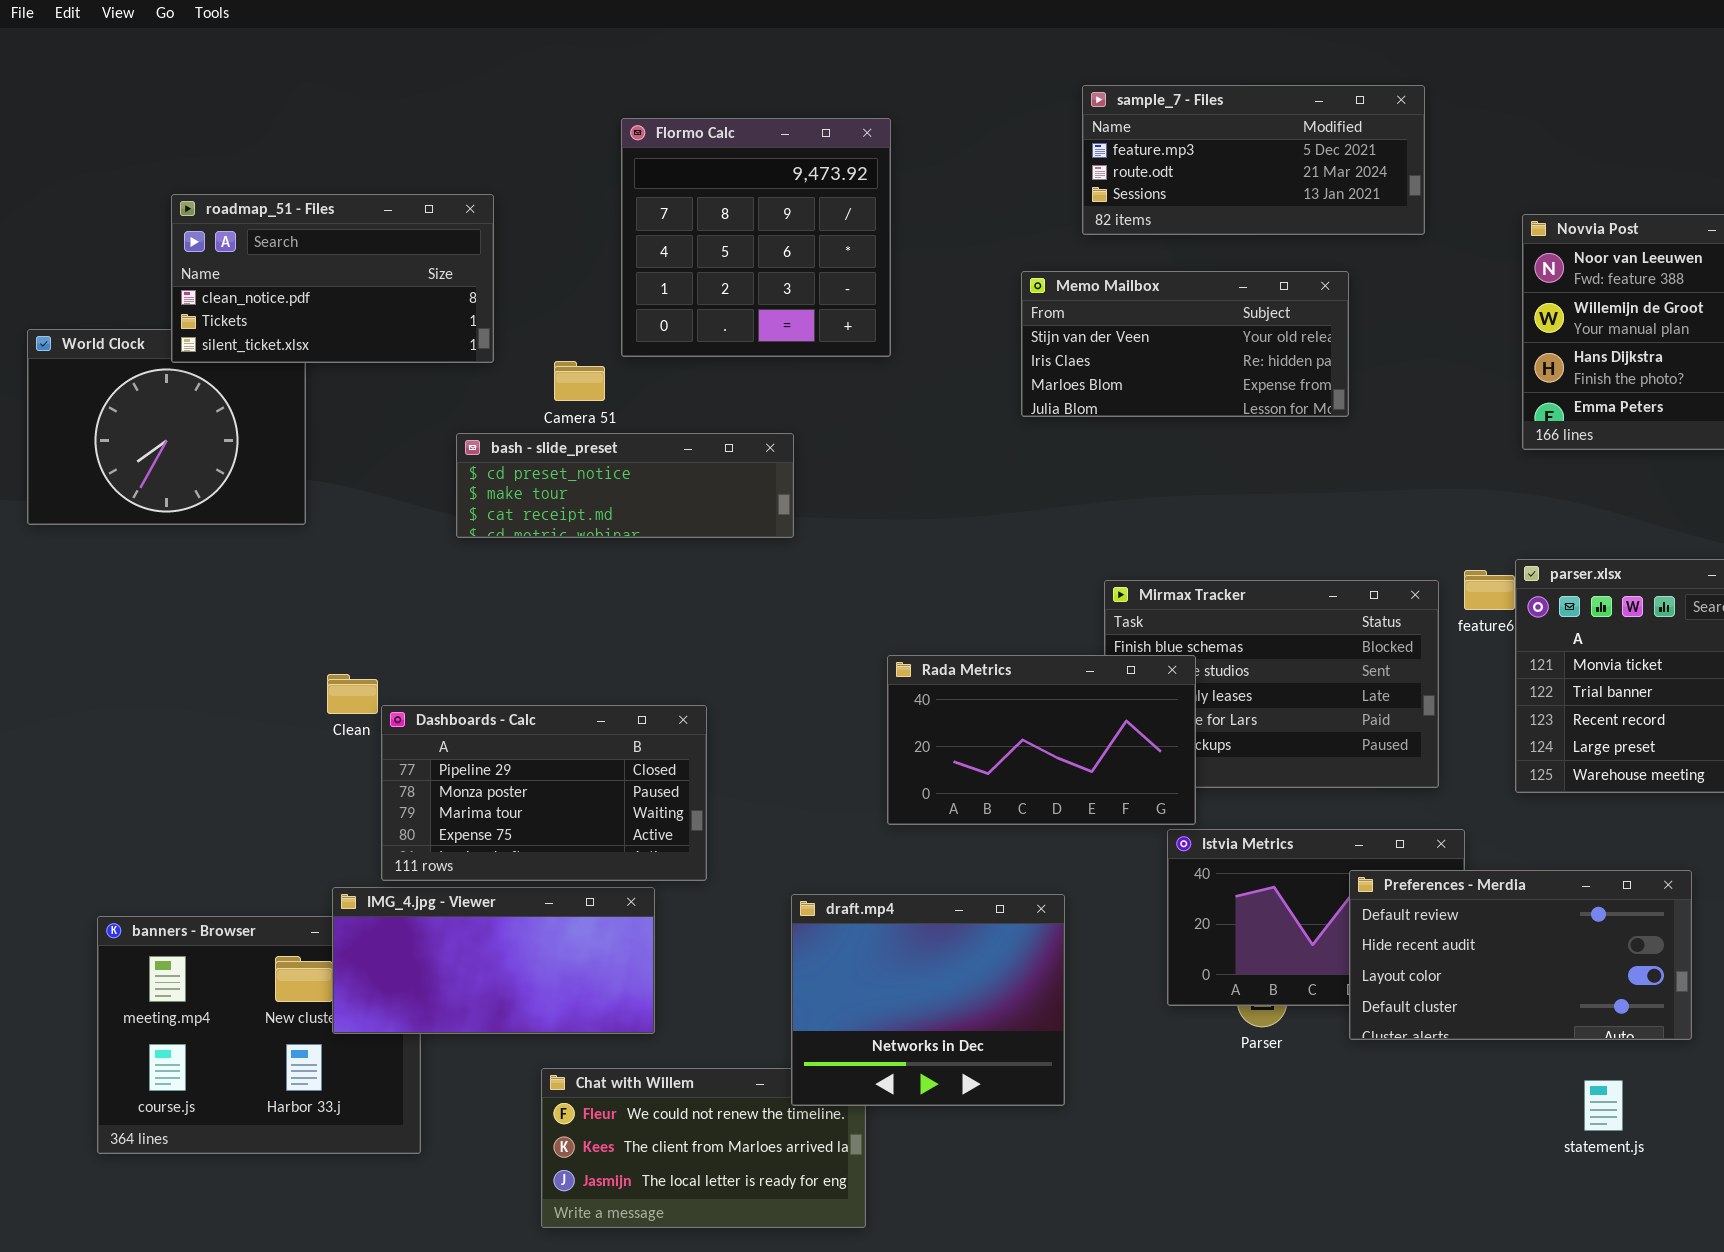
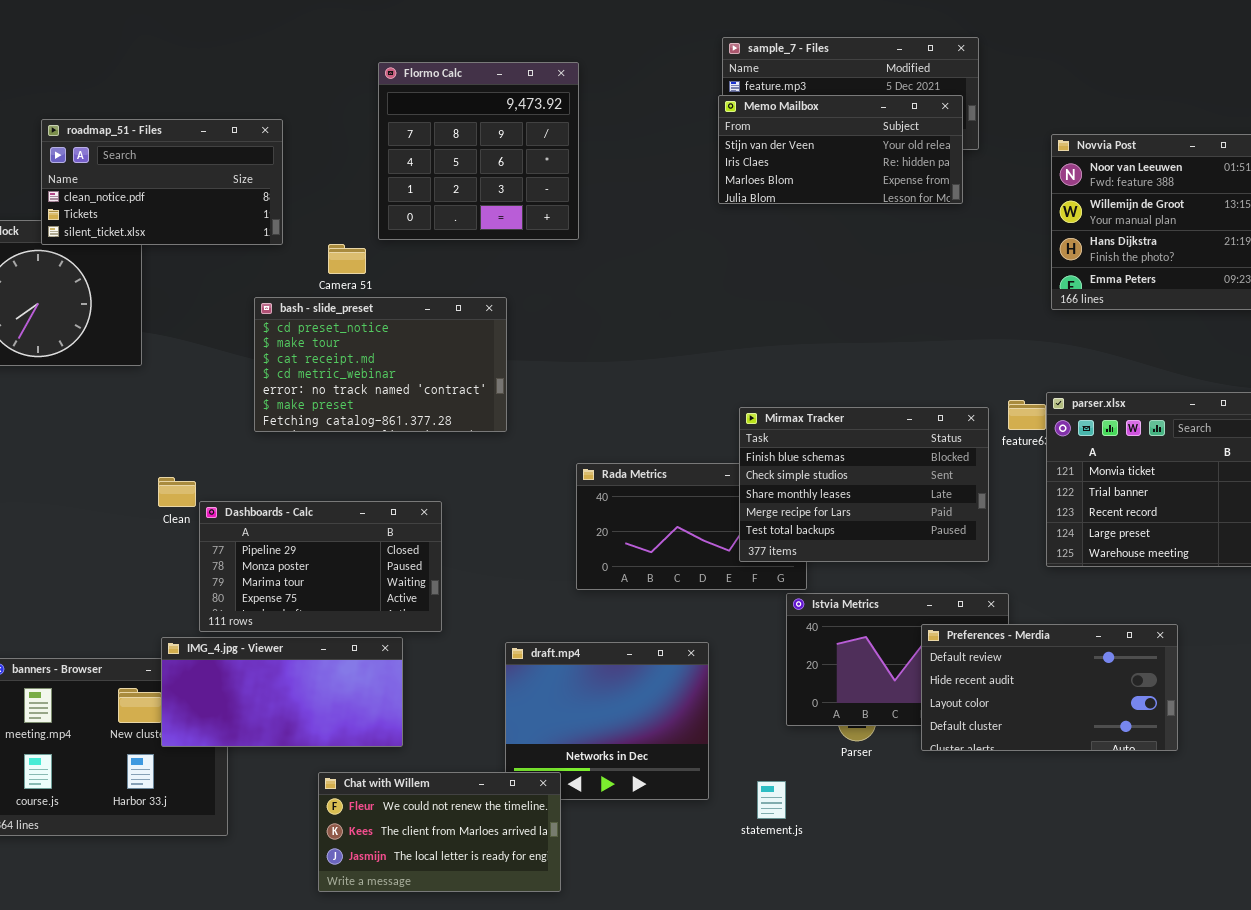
Memo Mailbox: [1021,271,1349,417] -> [718,95,963,204], moved
bash - slide_preset: [456,433,794,538] -> [254,297,507,432], resized
Mirmax Tracker: [1104,580,1439,788] -> [739,407,989,562], raised
Chat with Willem: [541,1068,866,1228] -> [318,772,561,892], raised
statement.js: [1584,1080,1623,1131] -> [757,781,786,819], moved

